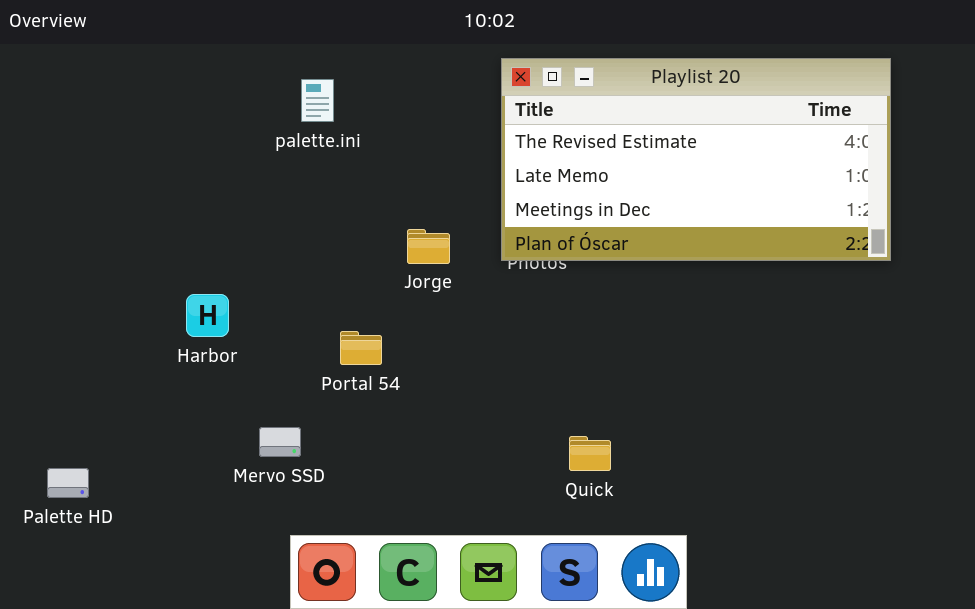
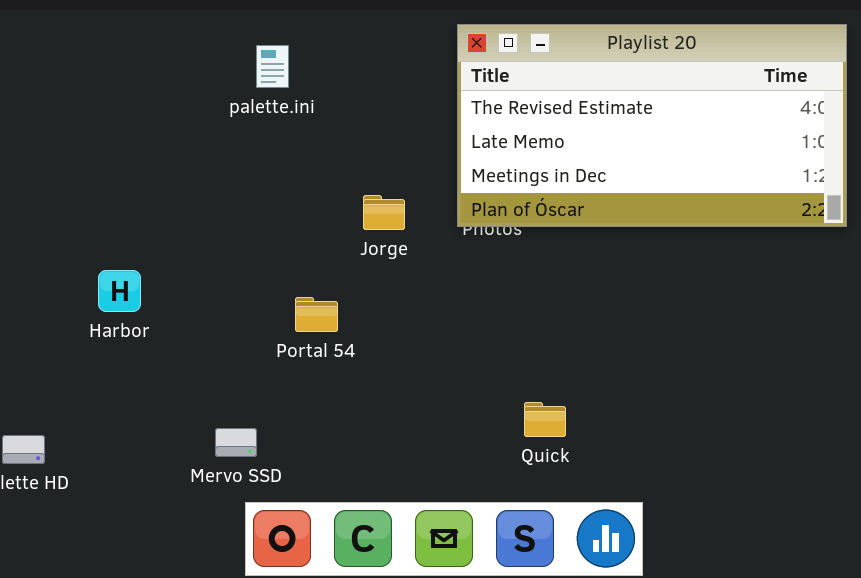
Harbor: [186,294,229,337] -> [98,270,141,312], moved
Mervo SSD: [259,427,301,457] -> [215,428,257,457], moved

